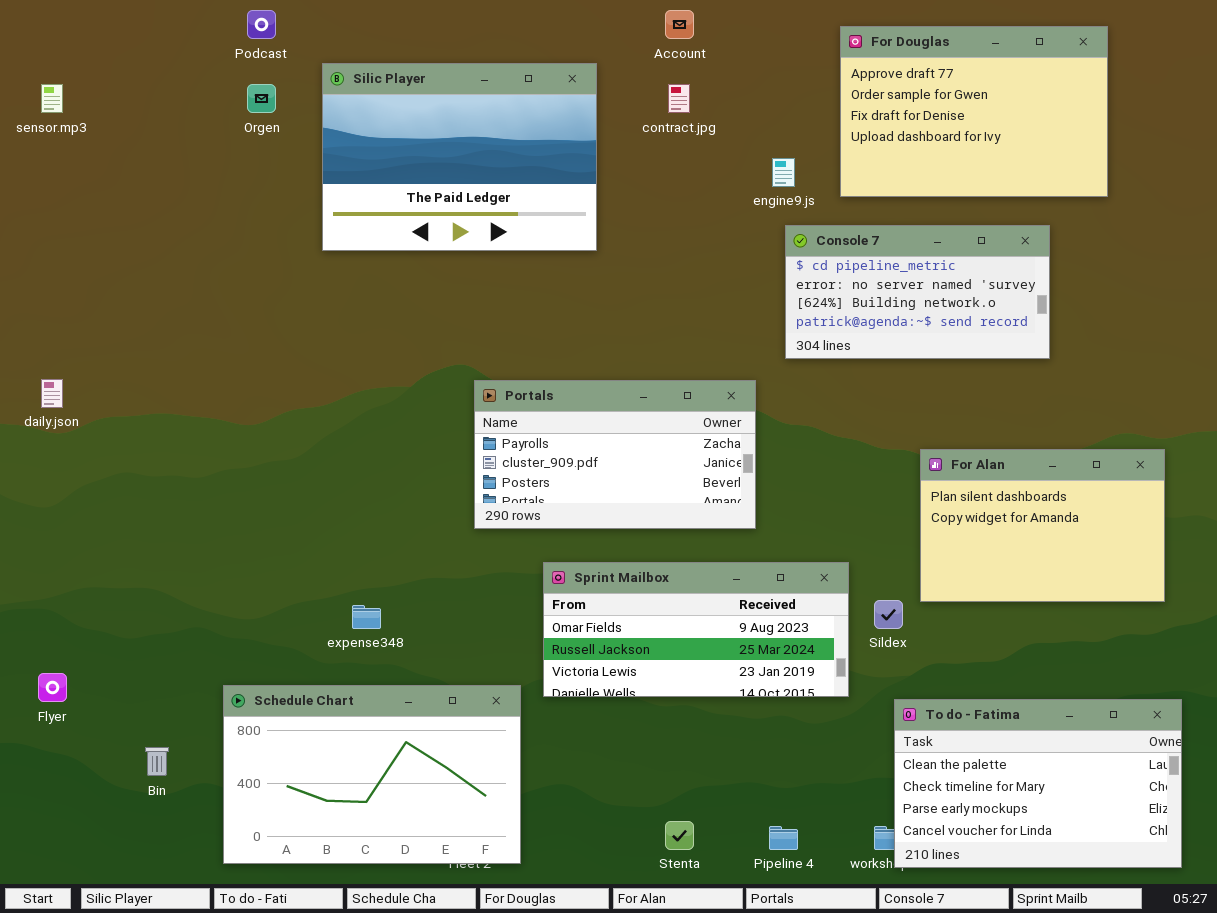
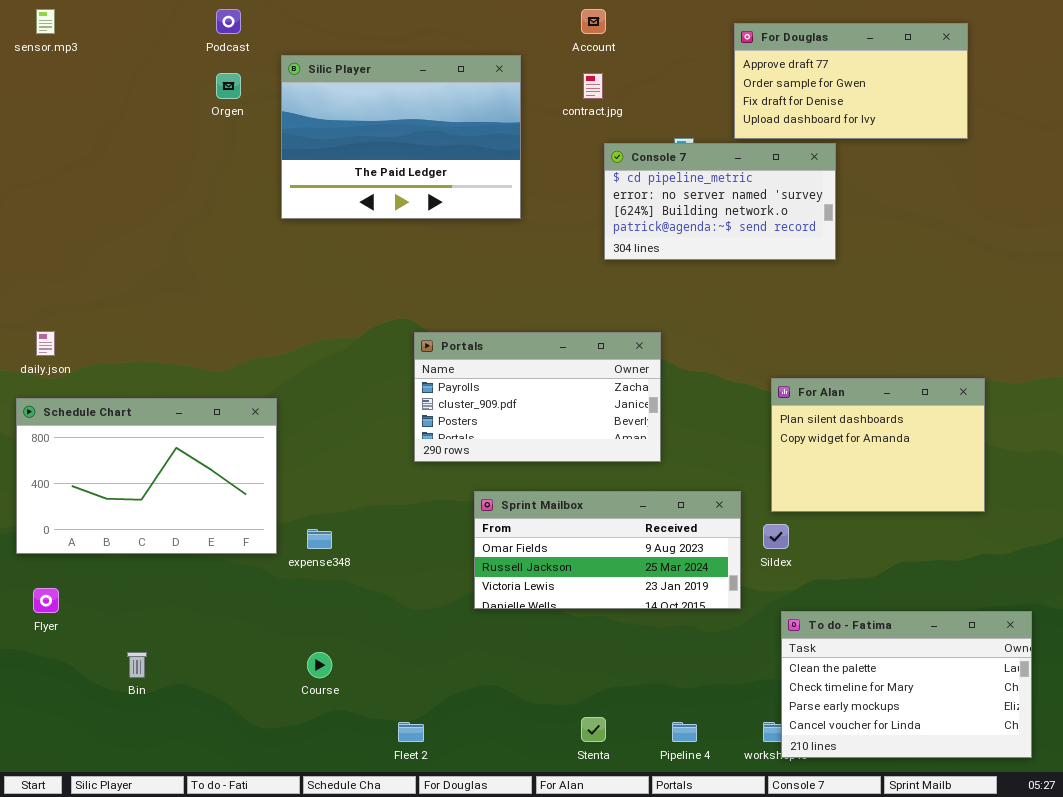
For Douglas: [840,26,1108,197] -> [734,23,968,139], resized
sensor.mp3: [41,84,63,113] -> [36,9,55,34], moved
Console 7: [785,225,1050,359] -> [604,143,836,260], moved
For Alan: [920,449,1165,602] -> [771,378,985,512], moved
Schedule Chart: [223,685,521,864] -> [16,398,277,554], moved

